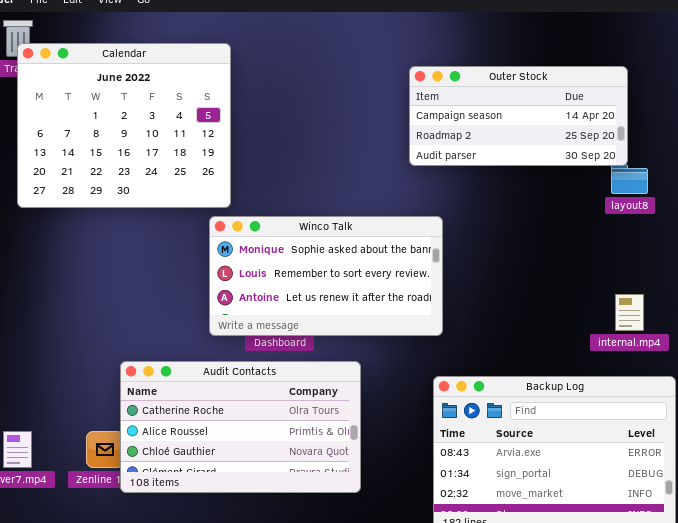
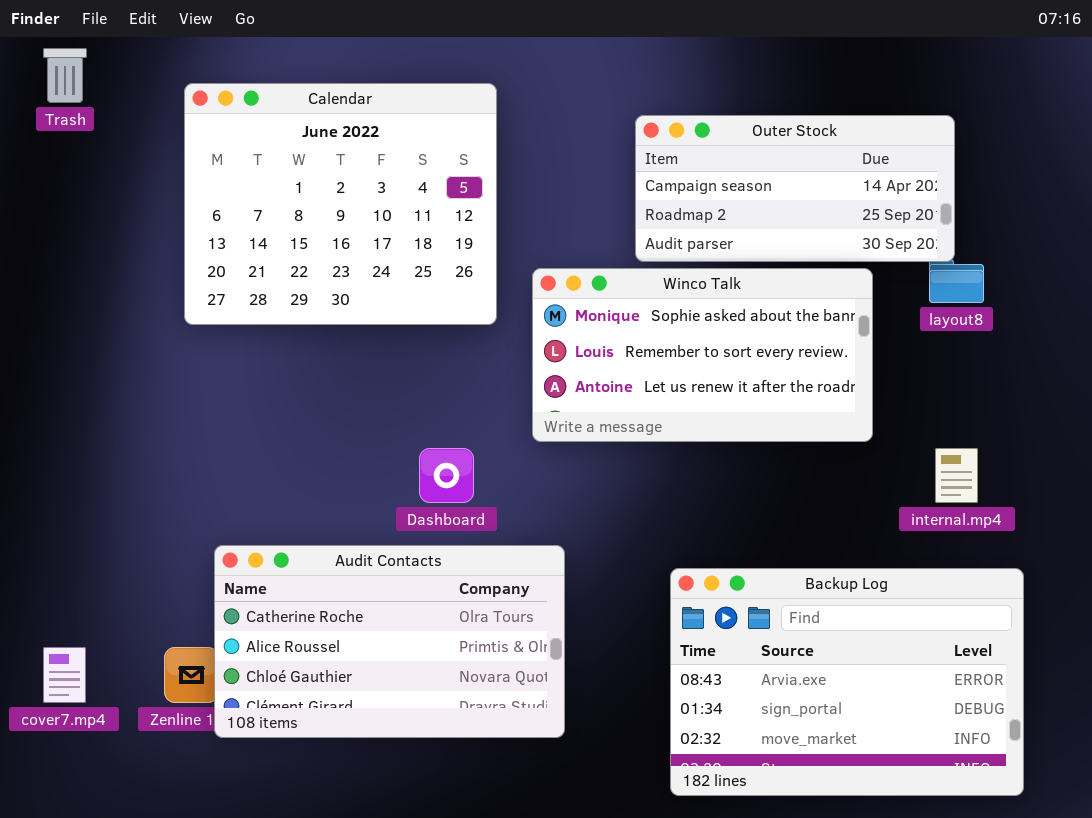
Calendar: [17,43,231,208] -> [184,83,497,325], moved
Winco Talk: [209,216,443,336] -> [532,268,873,442], moved

